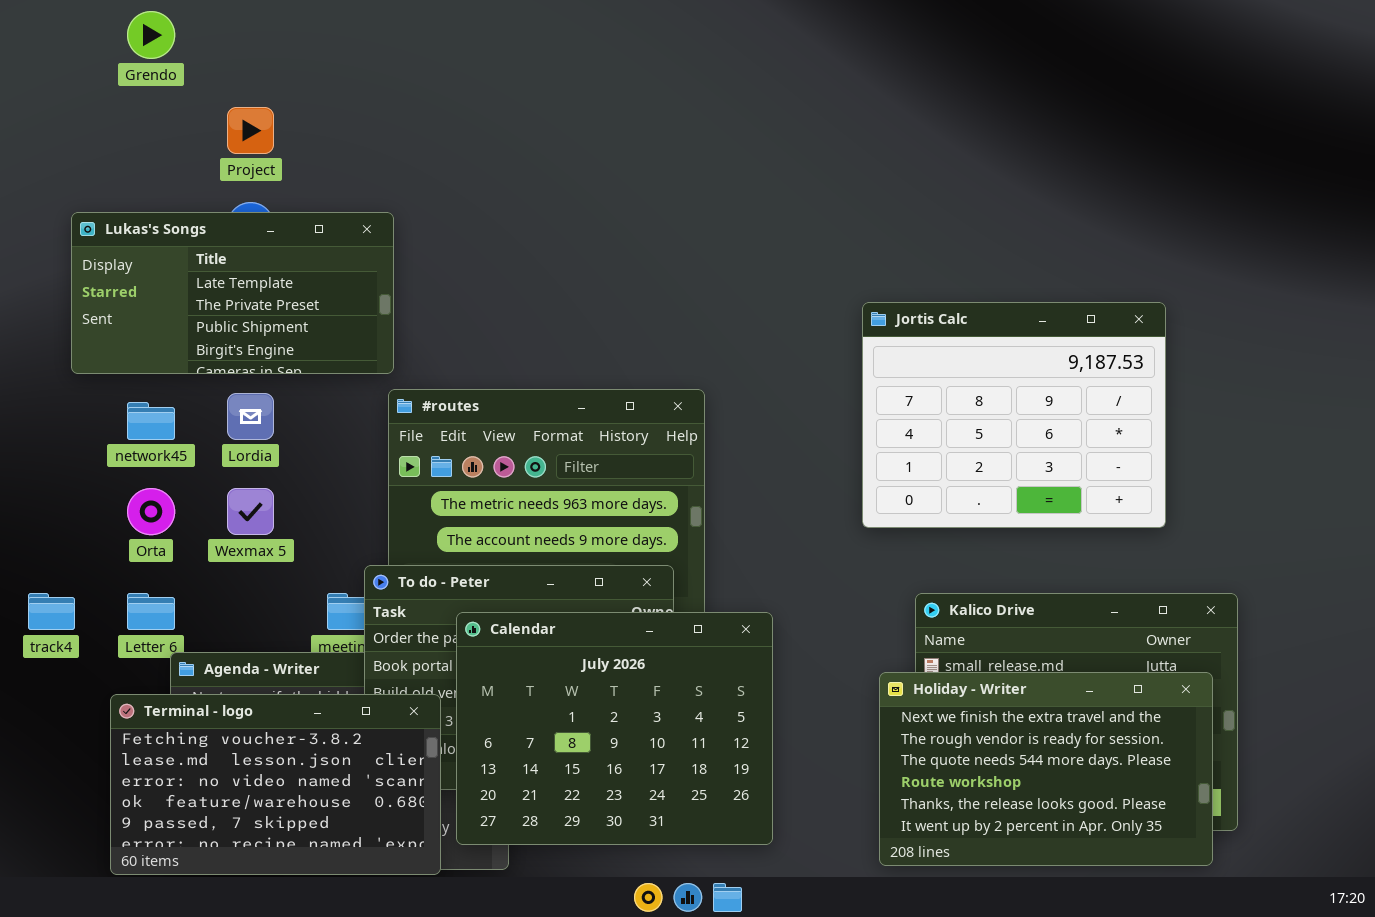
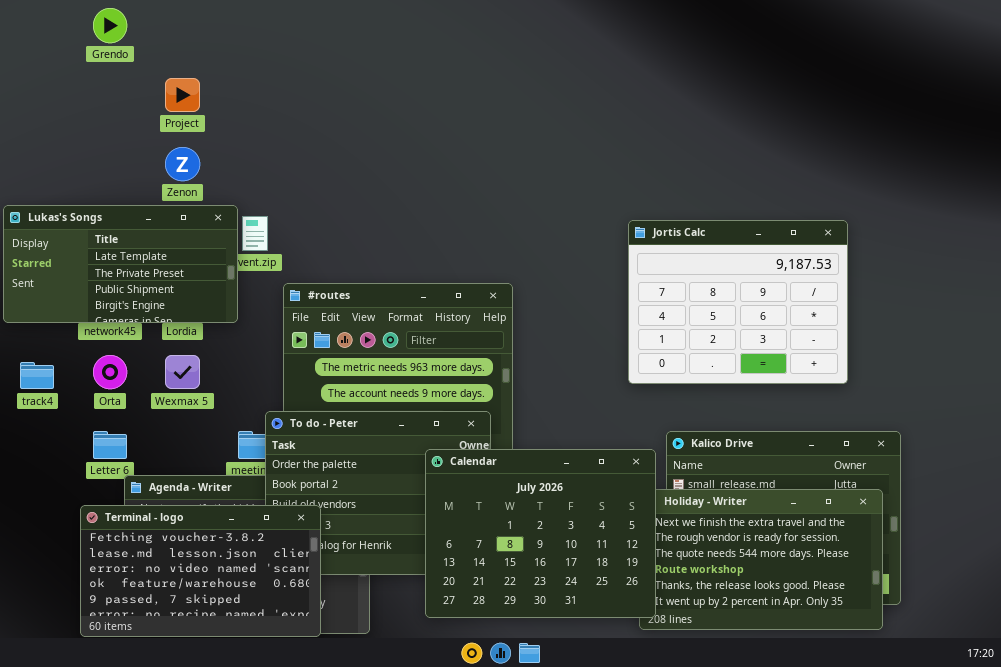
Lukas's Songs: [71,212,394,374] -> [3,205,238,323], moved
track4: [28,593,75,630] -> [20,362,54,389], moved
Calendar: [456,612,773,845] -> [425,449,656,618], moved

